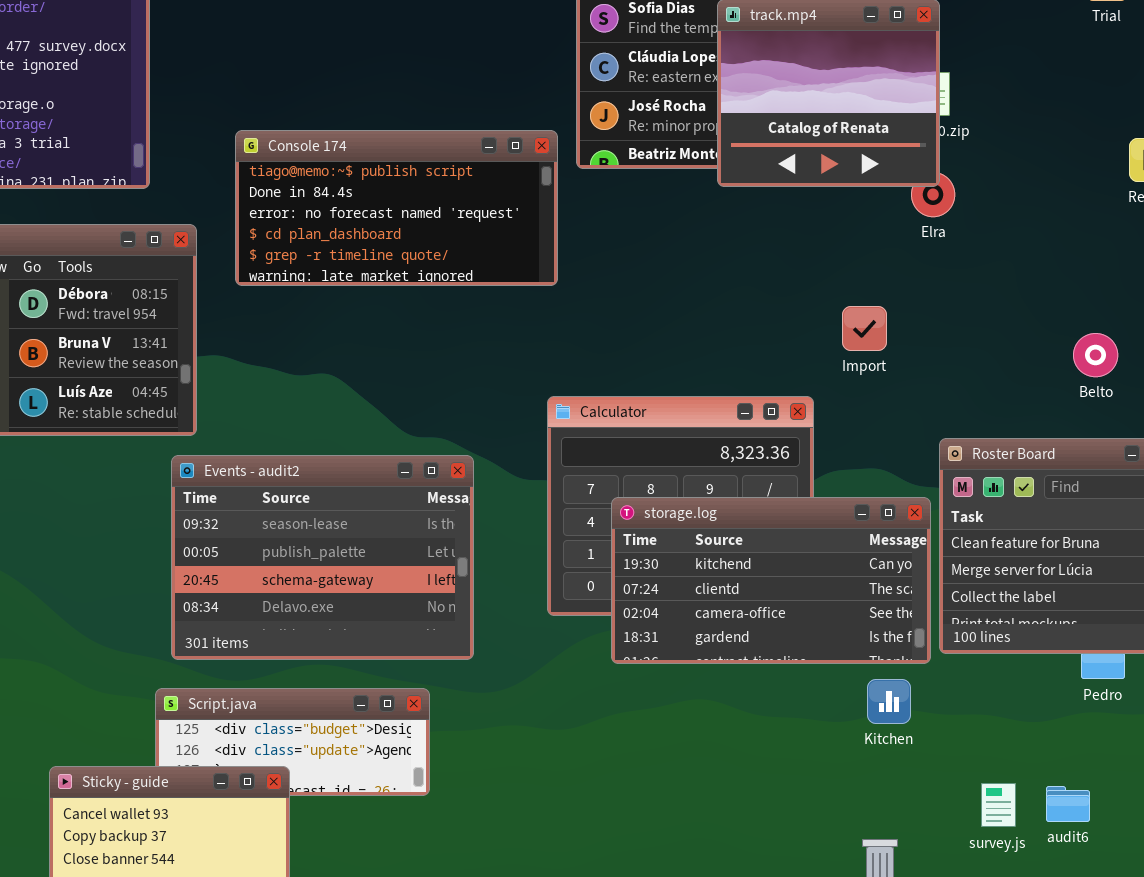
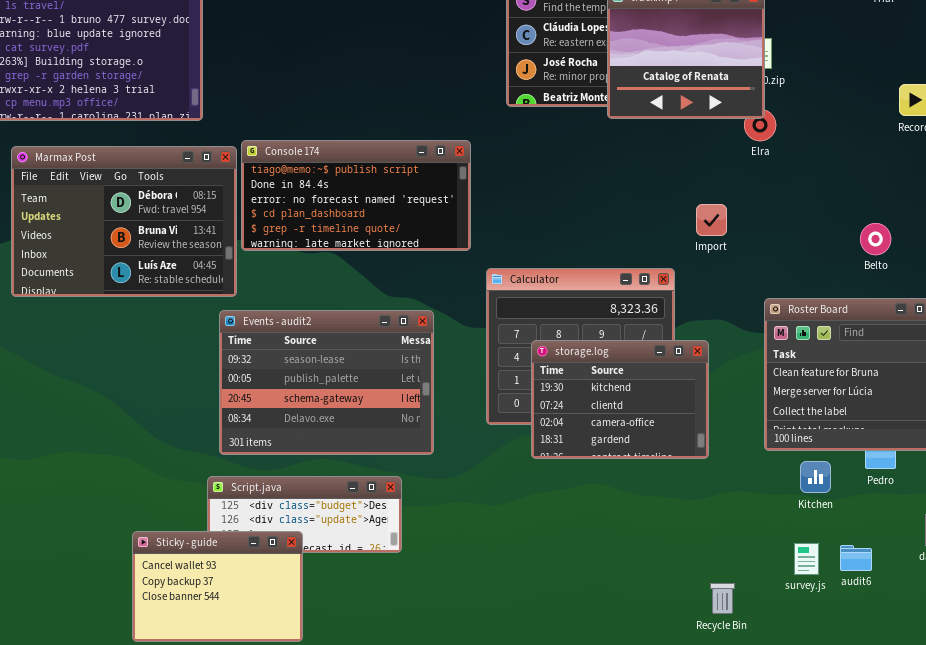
Console 174: [235,130,558,286] -> [241,140,471,251], moved
storage.log: [611,497,931,664] -> [531,340,709,459], resized
Kitchen: [867,679,911,724] -> [800,461,831,493], moved

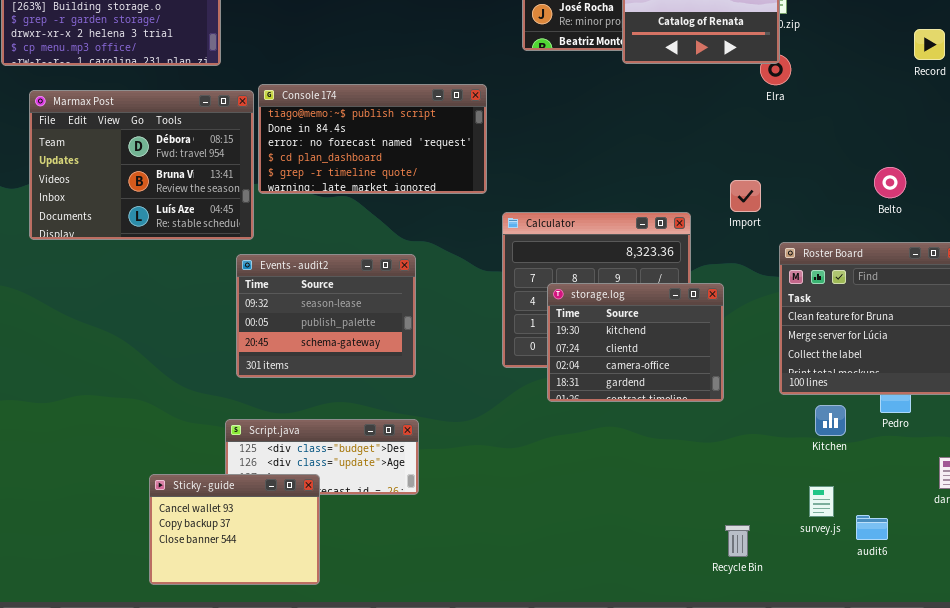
Import: [696,204,727,236] -> [730,180,761,212], moved
Events - audit2: [219,310,434,455] -> [236,254,416,378], resized
audit6: [840,545,872,571] -> [856,515,888,540], moved

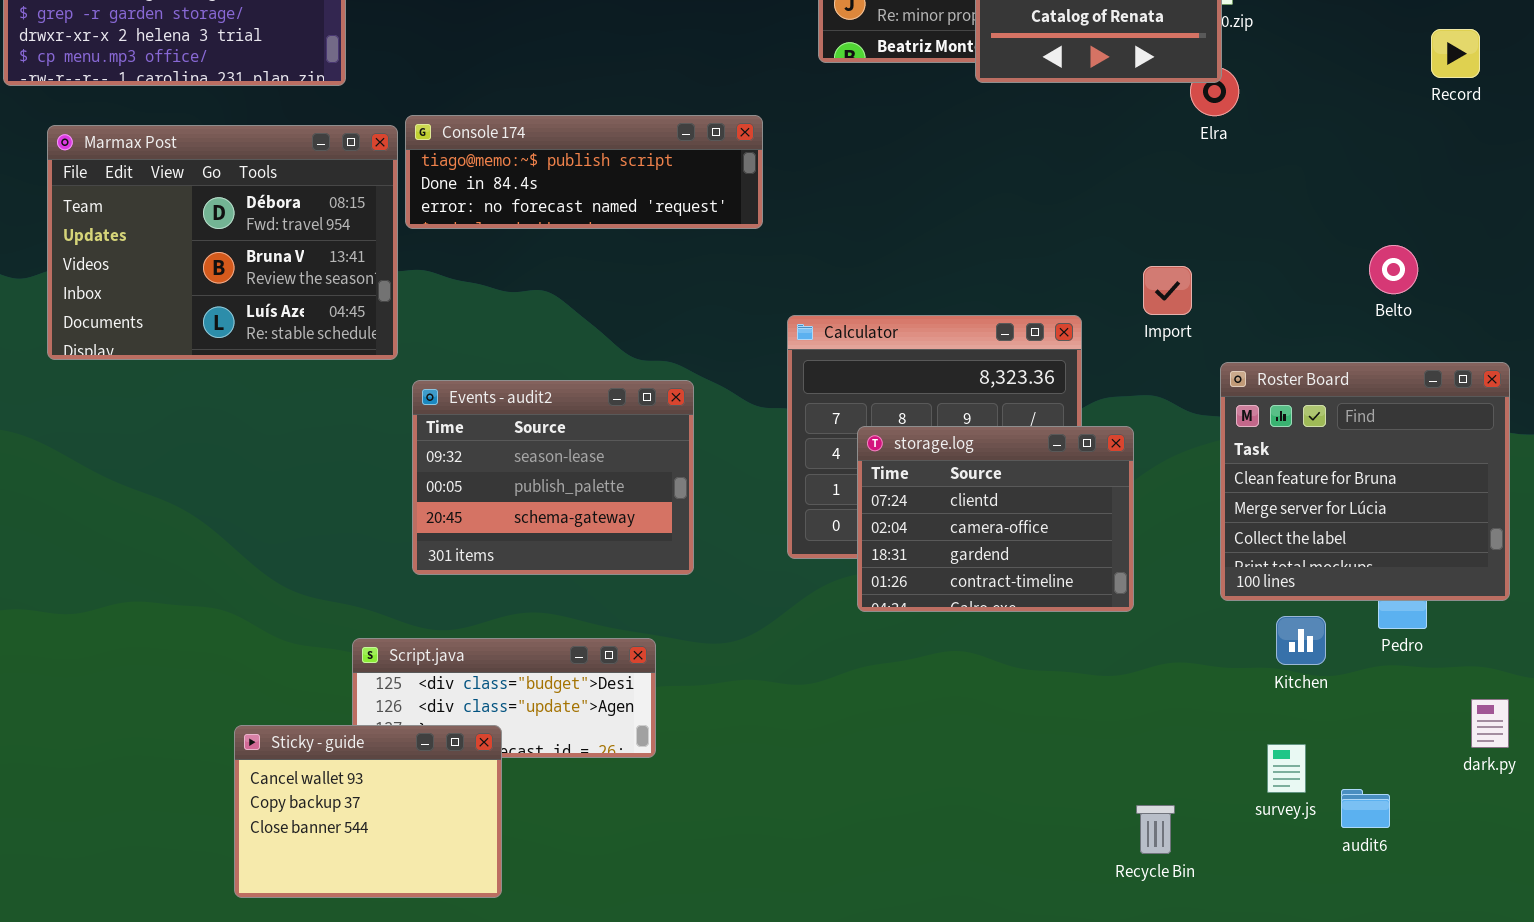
Console 174: [258,84,487,194] -> [405,115,763,229], resized
Events - audit2: [236,254,416,378] -> [412,380,694,575], moved
storage.log: [547,283,724,402] -> [857,426,1134,612], scrolled down 1 row

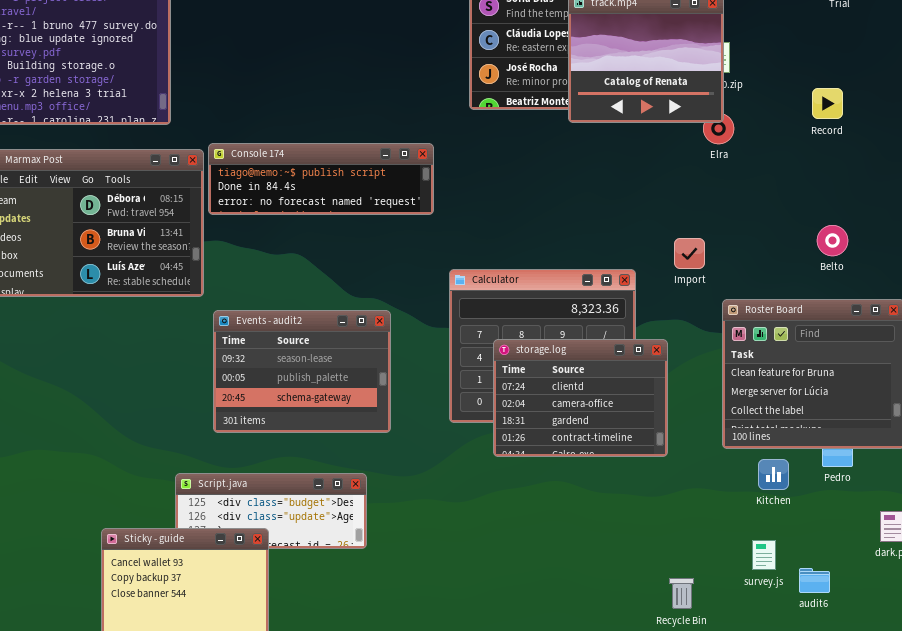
Record: [1431,29,1480,78] -> [812,88,843,119], moved

